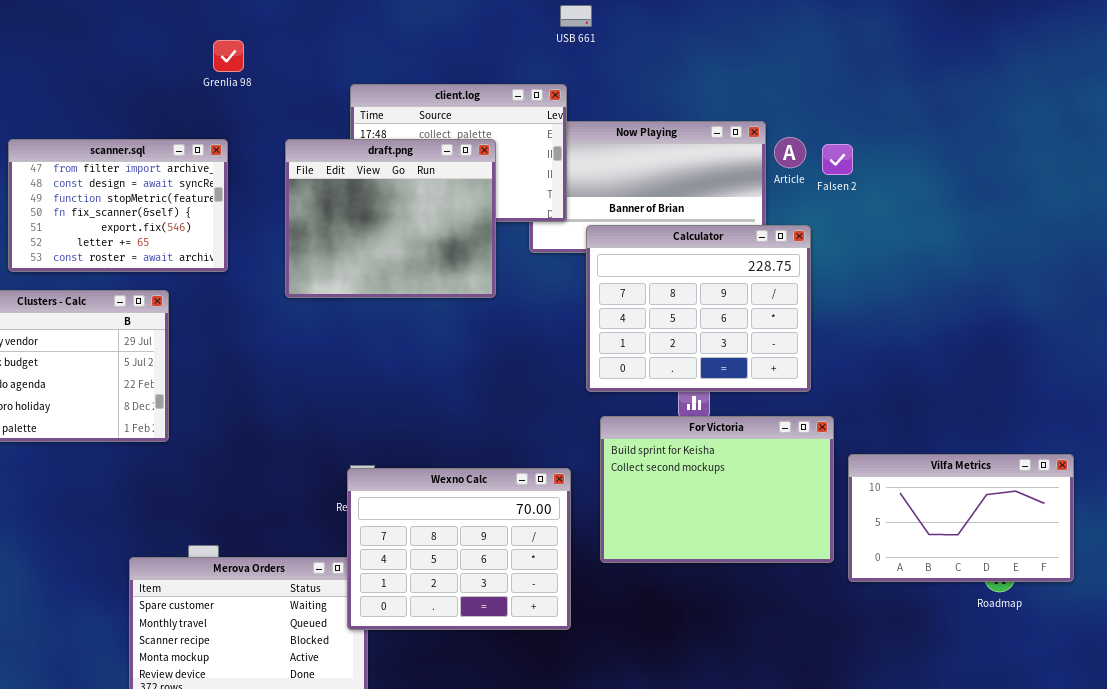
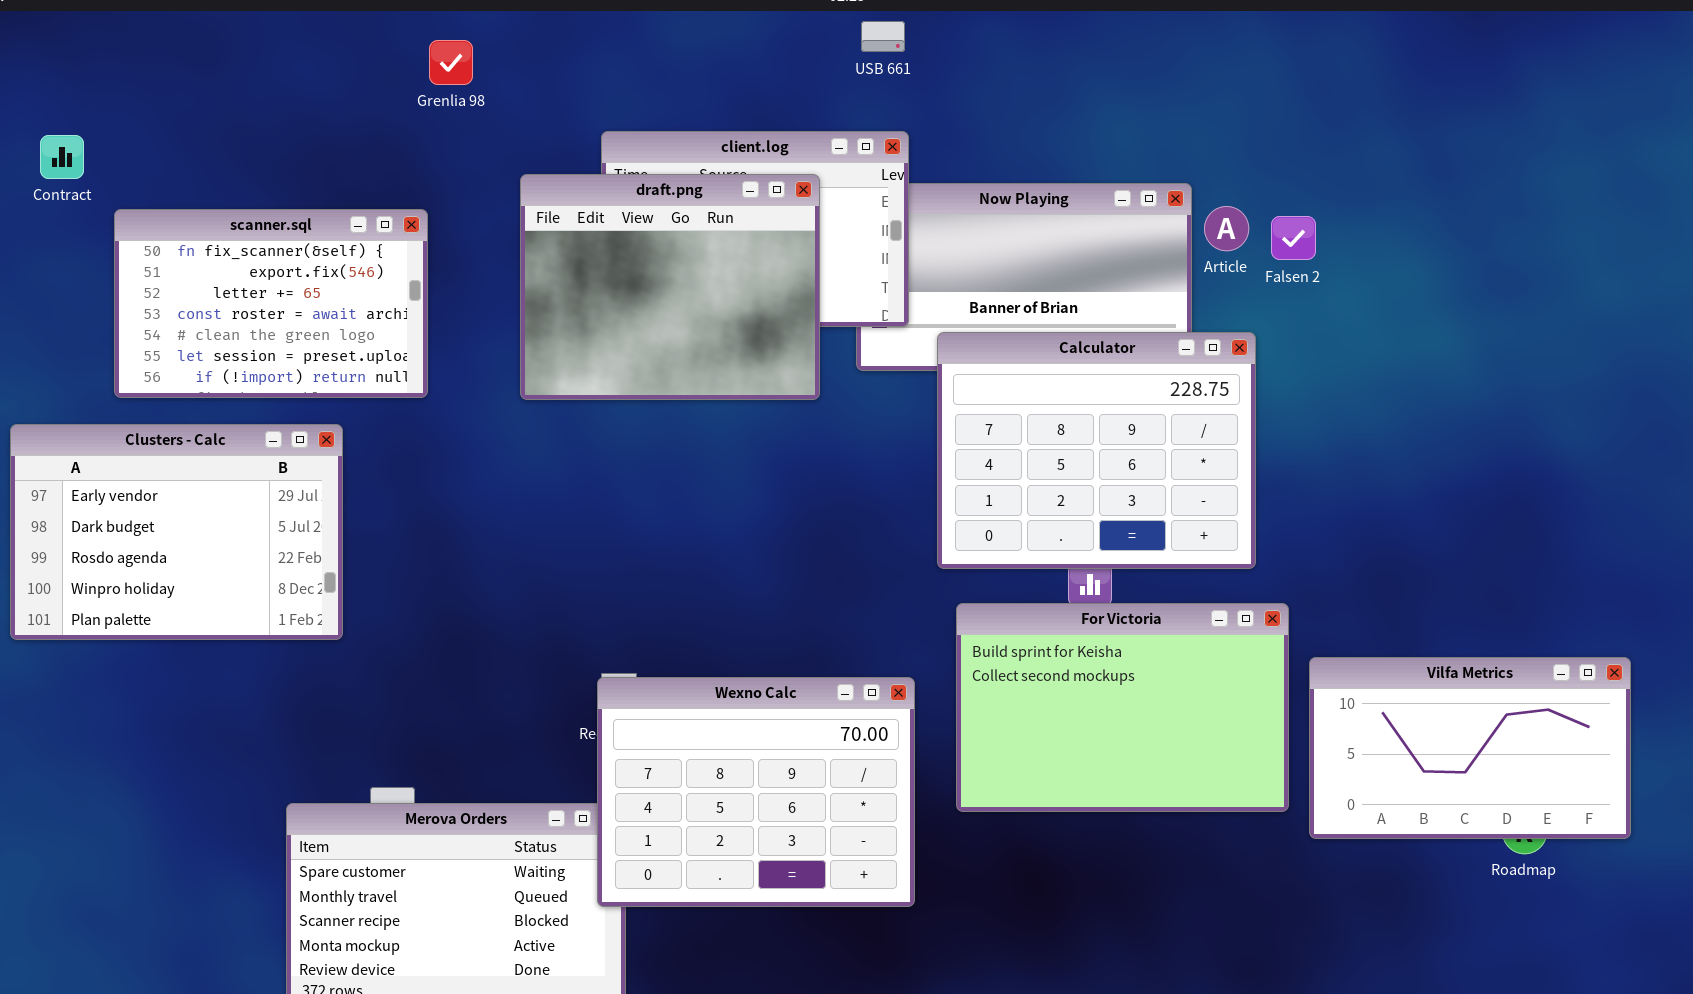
USB 661: [560,5,592,27] -> [861,21,905,52], moved
Grenlia 98: [213,40,244,72] -> [429,40,473,85], moved
draft.png: [285,139,496,298] -> [520,174,820,400], moved
scanner.sql: [8,139,228,272] -> [114,209,428,398], scrolled down 3 rows

